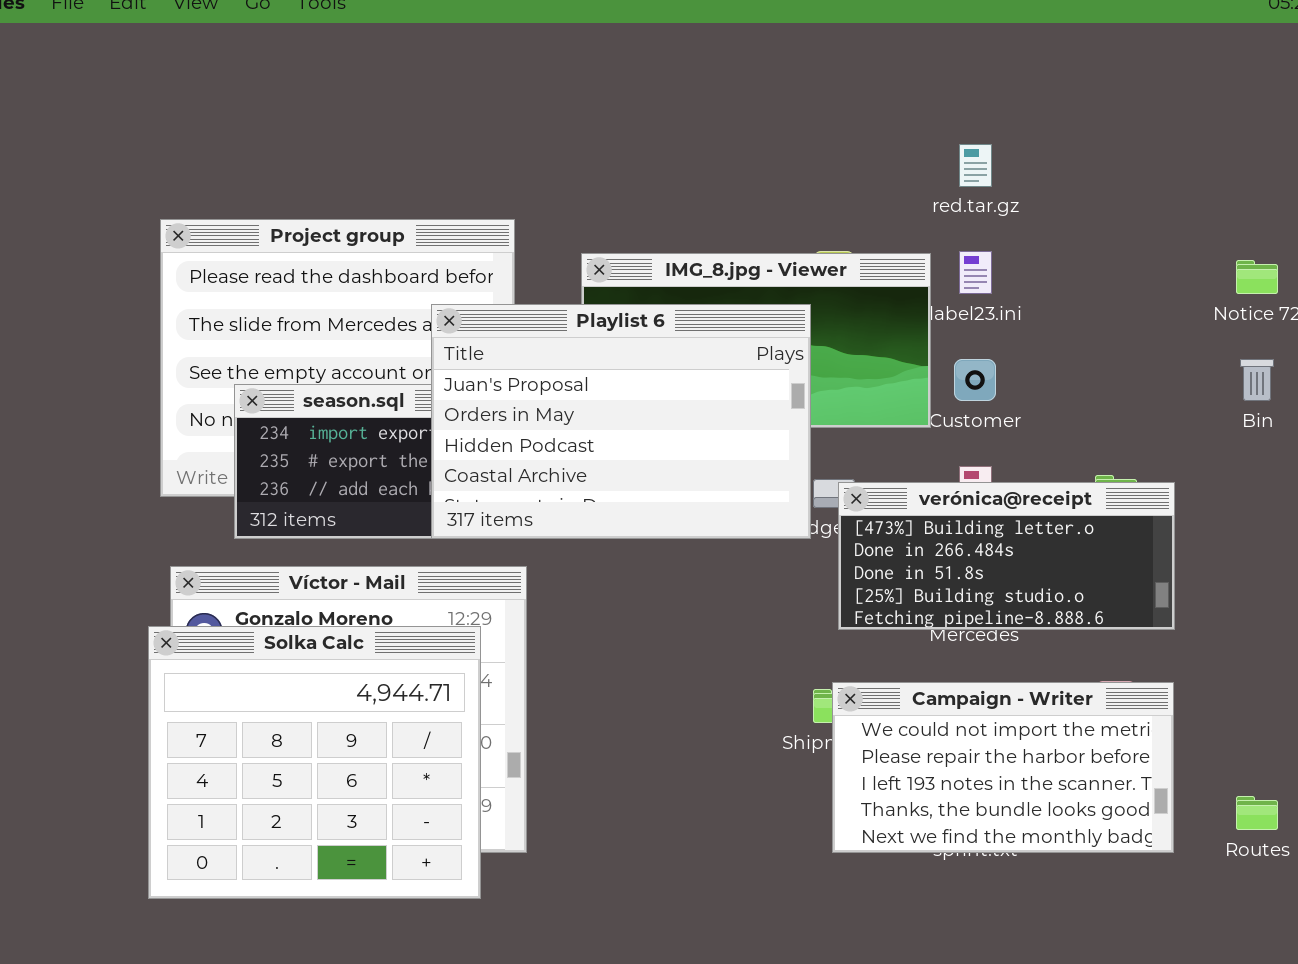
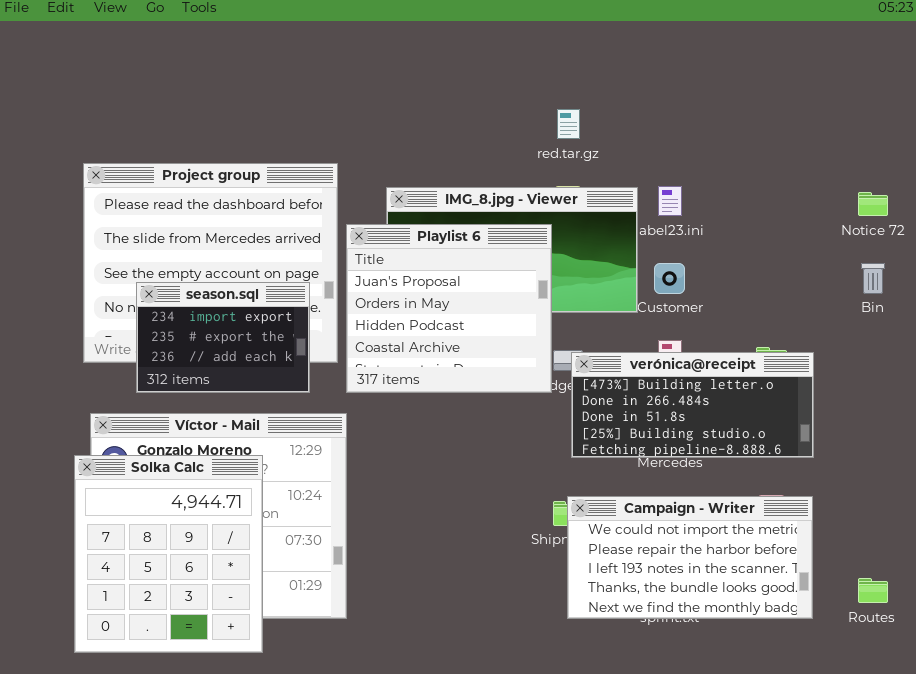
red.tar.gz: [959,144,992,187] -> [557,109,580,139], moved
Playlist 6: [431,304,811,539] -> [346,224,552,393], resized
Solka Calc: [148,626,481,899] -> [74,455,263,653], resized

